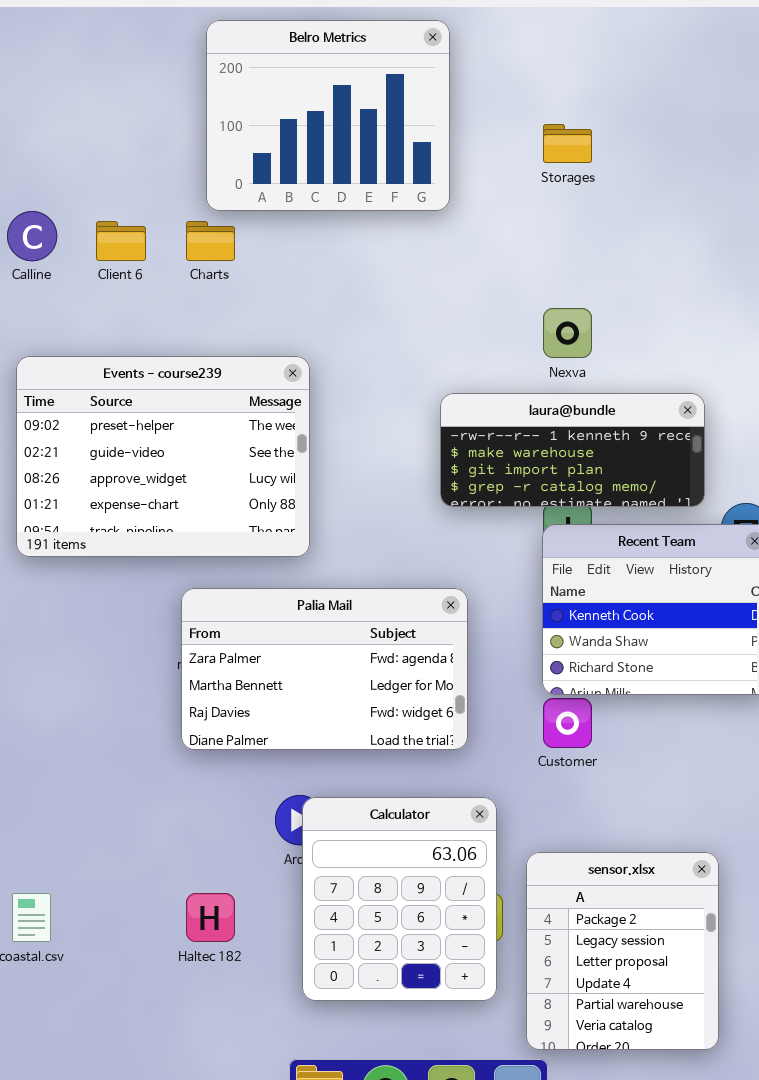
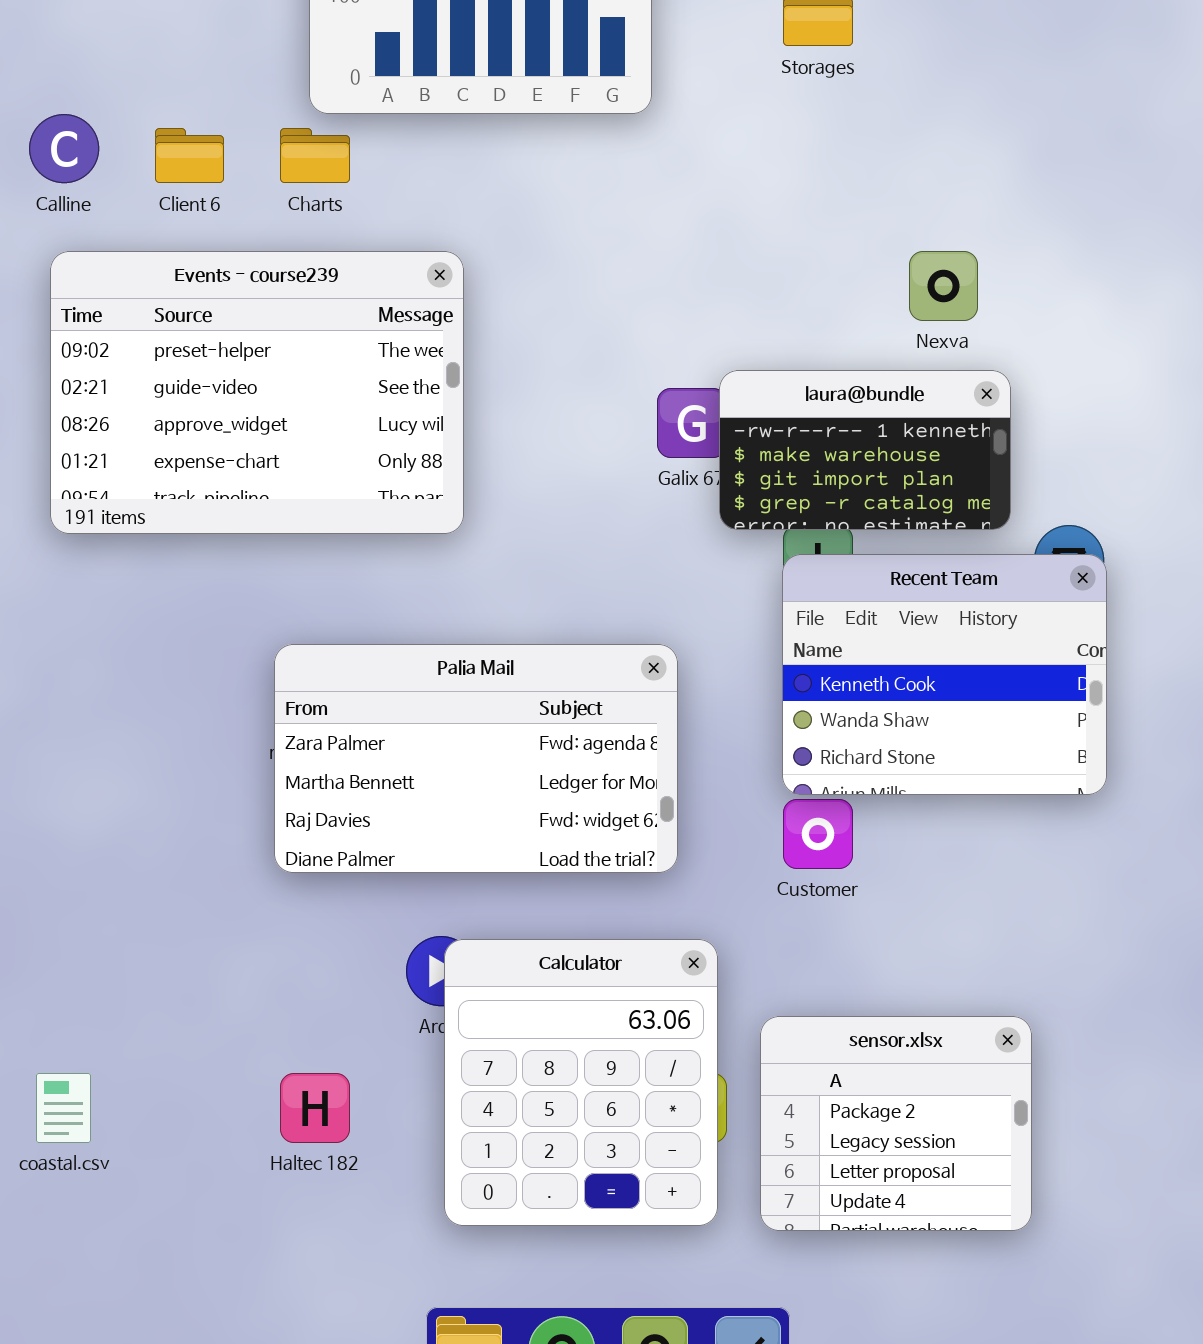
Nexva: [543,308,592,358] -> [909,251,978,321], moved
Events - course239: [16,356,310,557] -> [50,251,464,534], moved
laura@bundle: [440,393,705,507] -> [719,370,1011,530], resized
sensor.xlsx: [526,852,719,1050] -> [760,1016,1032,1231], resized

